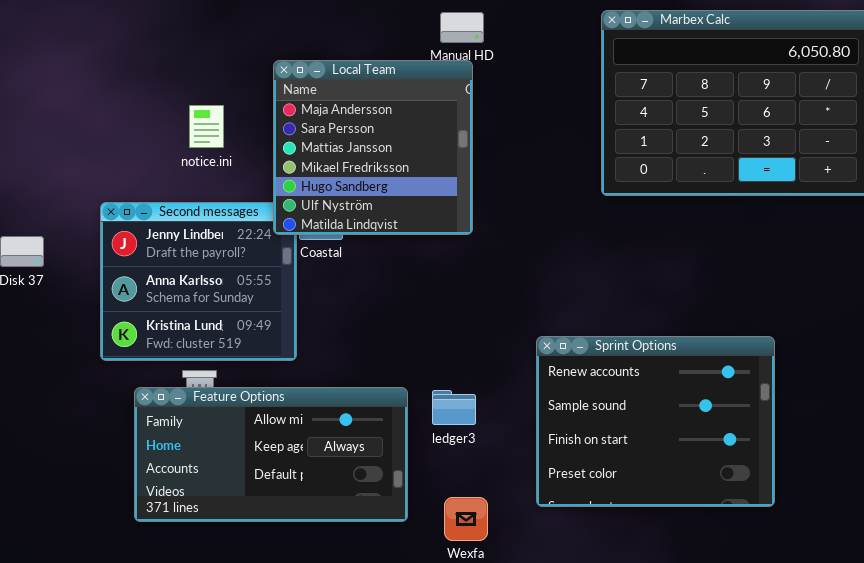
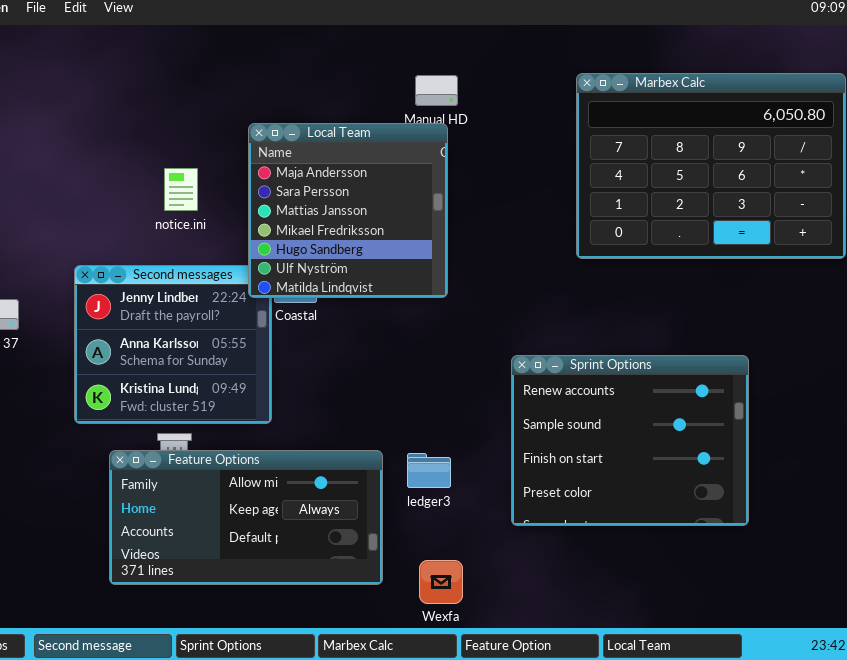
Sprint Options: [536,336,775,507] -> [511,355,749,526], moved

